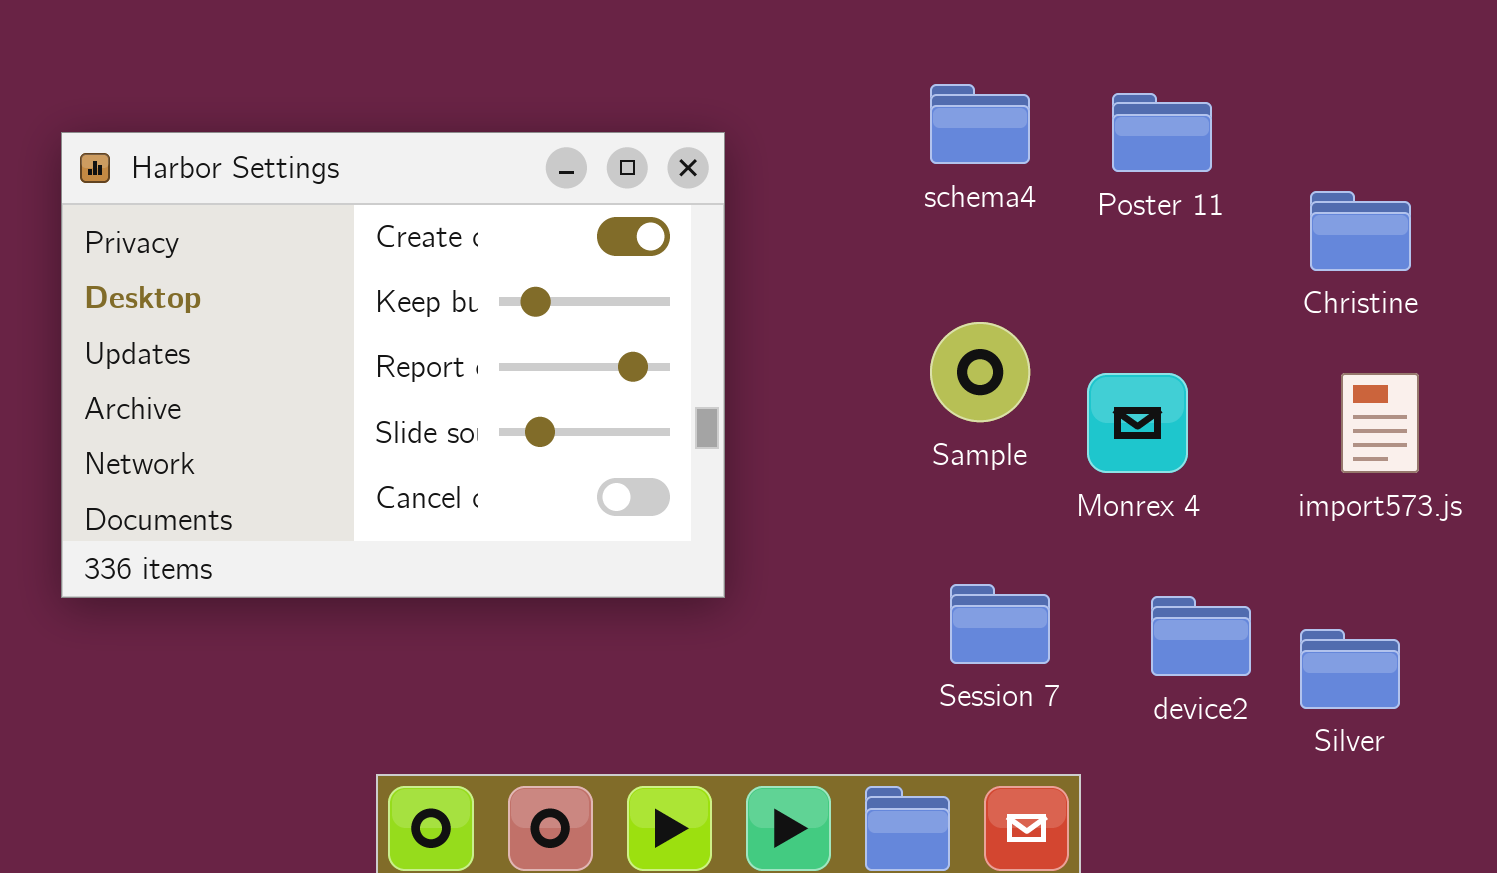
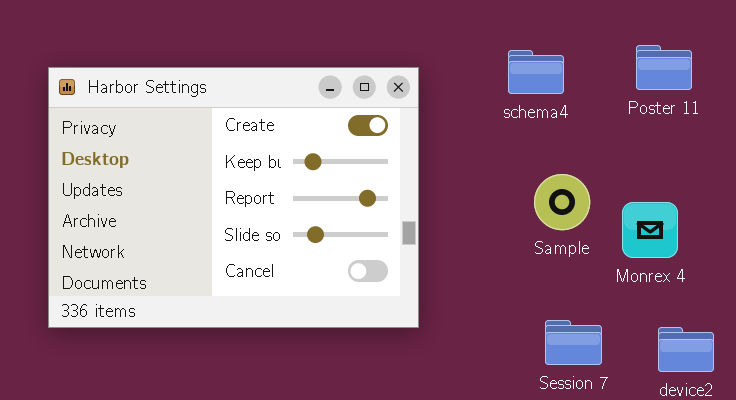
schema4: [930,84,1030,164] -> [508,50,564,94], moved

